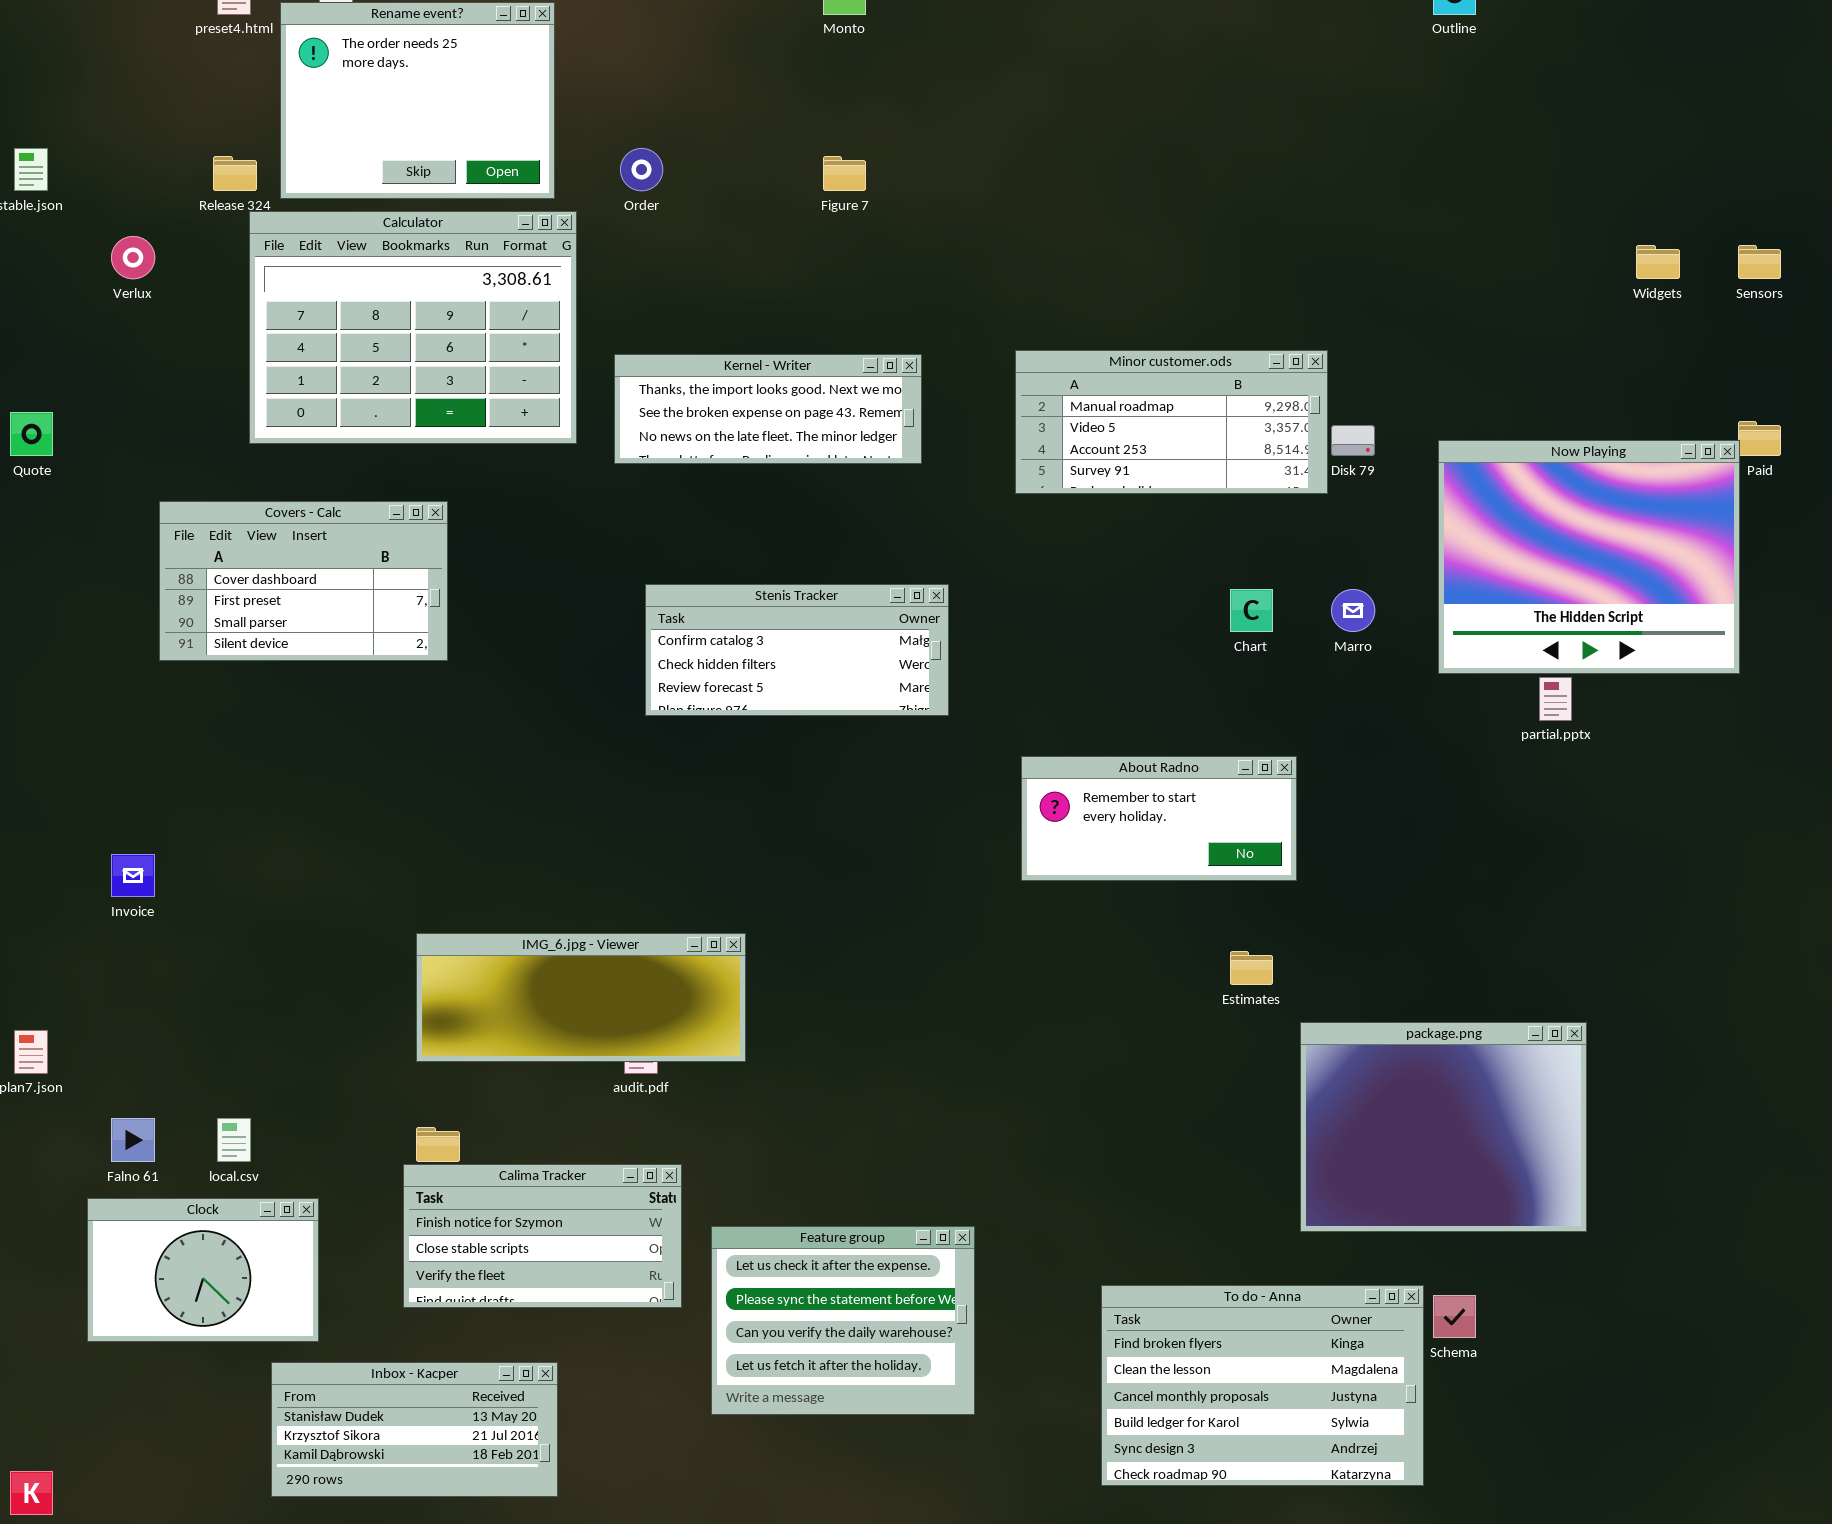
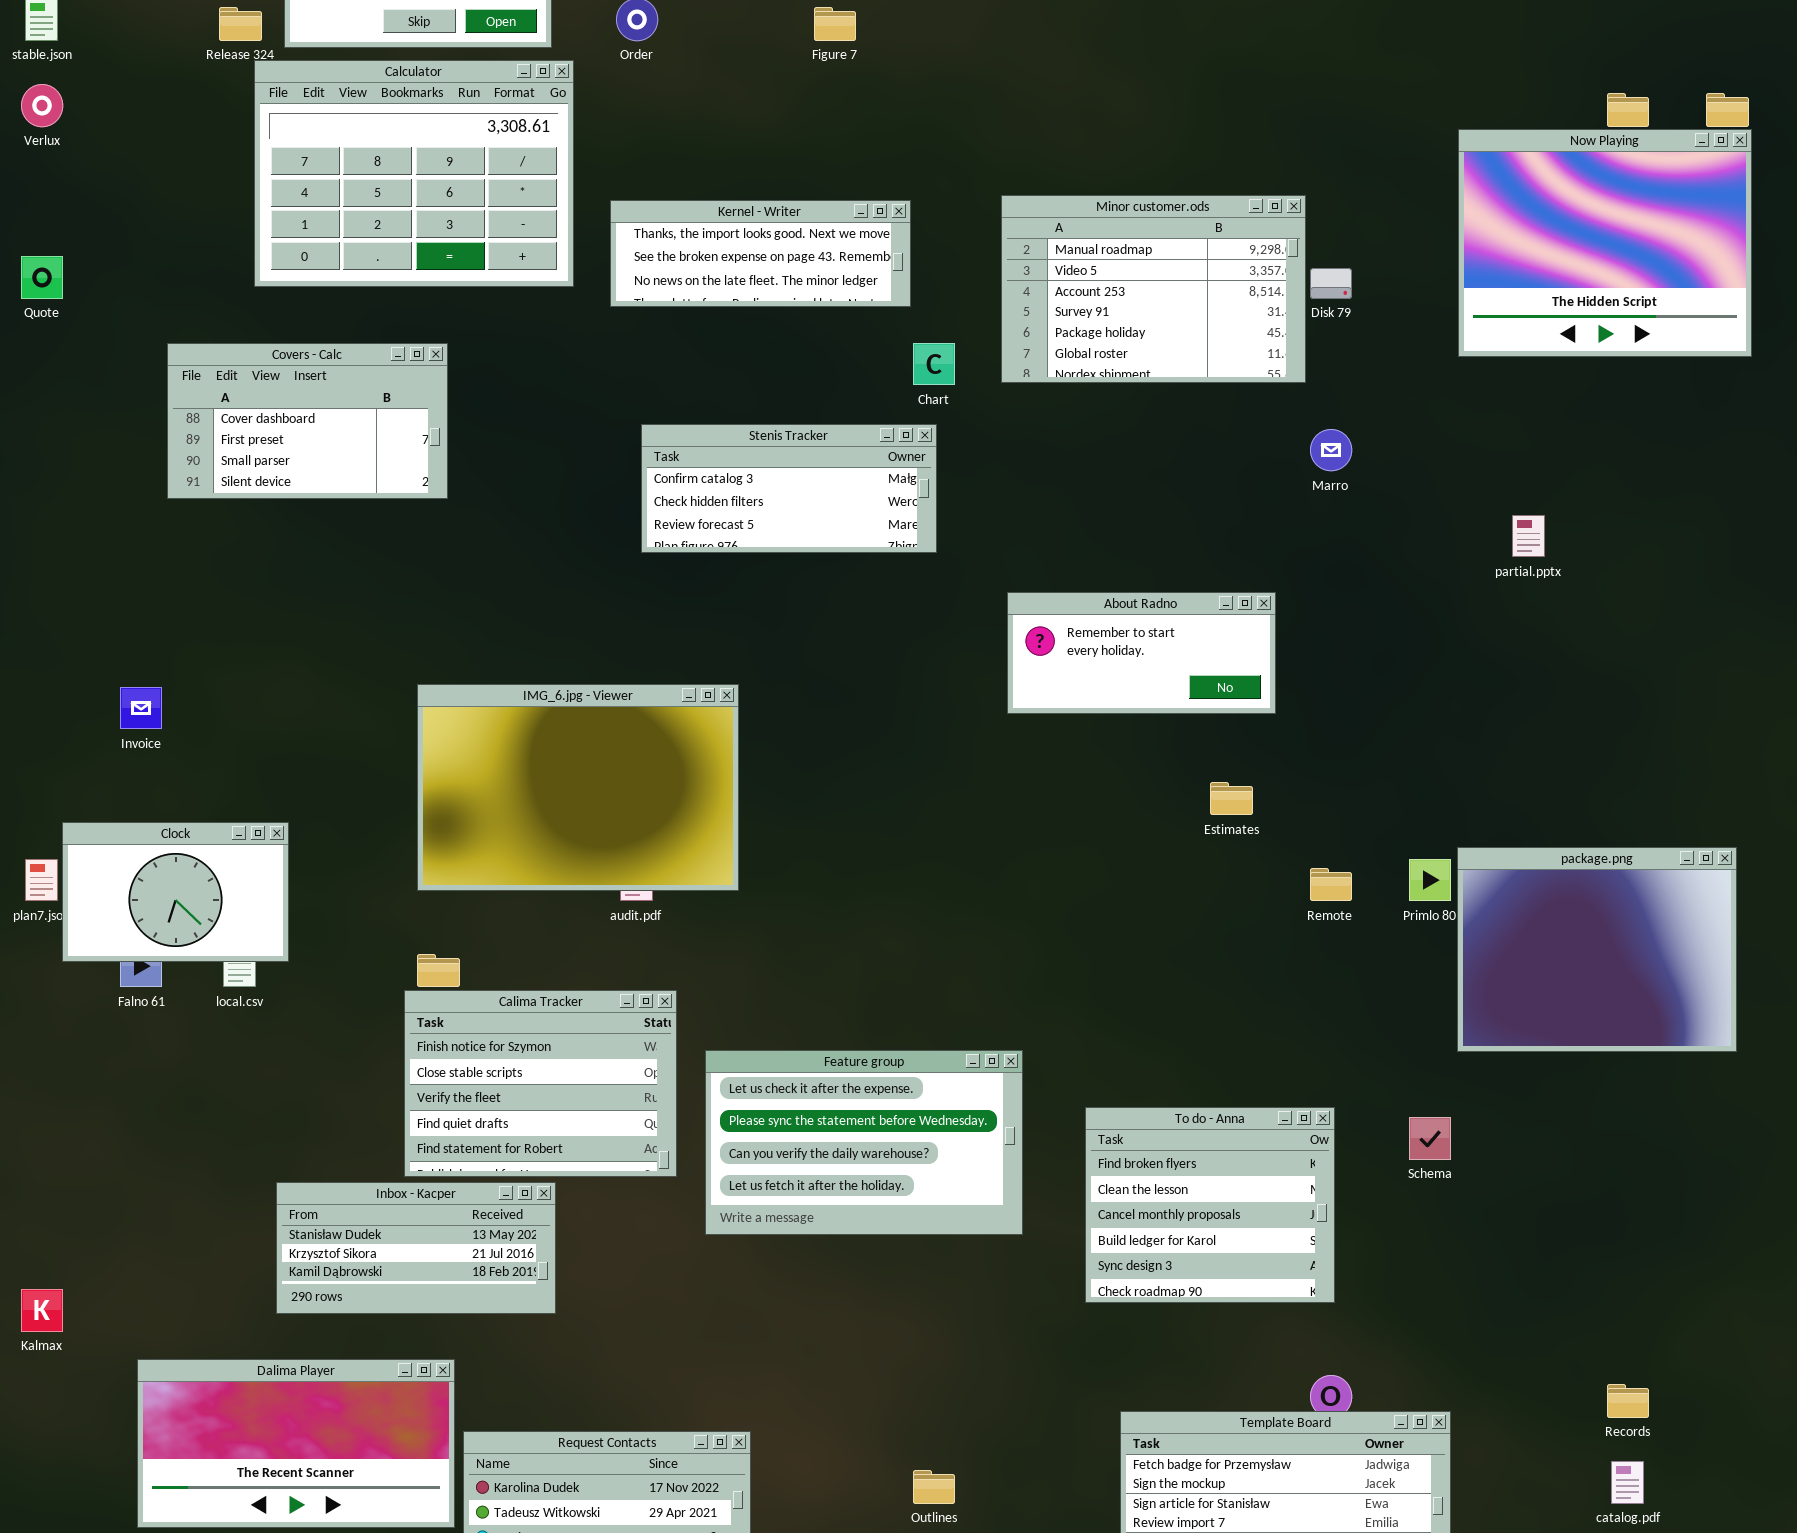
Verlux: [111,236,155,279] -> [21,84,63,127], moved
Minor customer.ods: [1015,350,1328,494] -> [1001,195,1306,383], resized
Now Playing: [1438,440,1740,674] -> [1458,129,1752,357], moved
Chart: [1230,589,1273,632] -> [913,343,955,385], moved
IMG_6.jpg - Viewer: [416,933,746,1062] -> [417,684,739,891], resized
package.png: [1300,1022,1587,1232] -> [1457,847,1737,1052], moved
Calima Tracker: [403,1164,682,1308] -> [404,990,677,1177], resized
Clock: [87,1198,319,1342] -> [62,822,289,962], moved
Feature group: [711,1226,975,1415] -> [705,1050,1023,1235], resized
To do - Anna: [1101,1285,1424,1486] -> [1085,1107,1335,1303], resized

